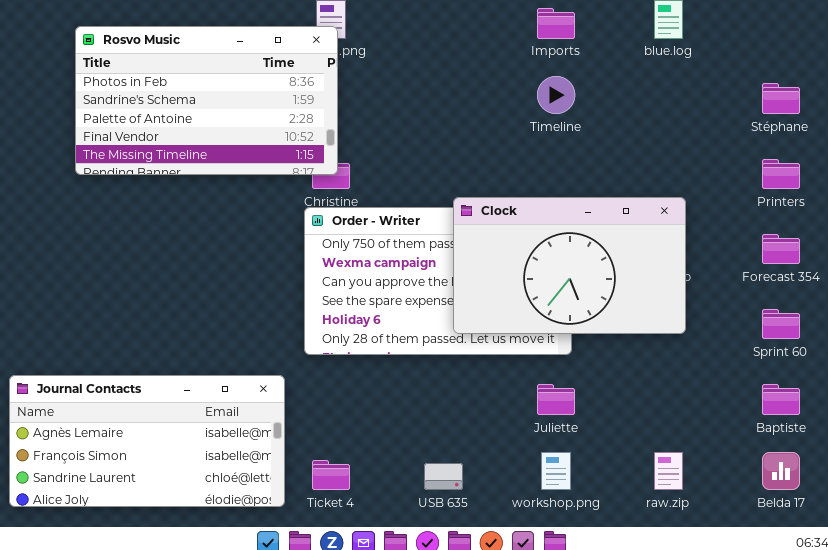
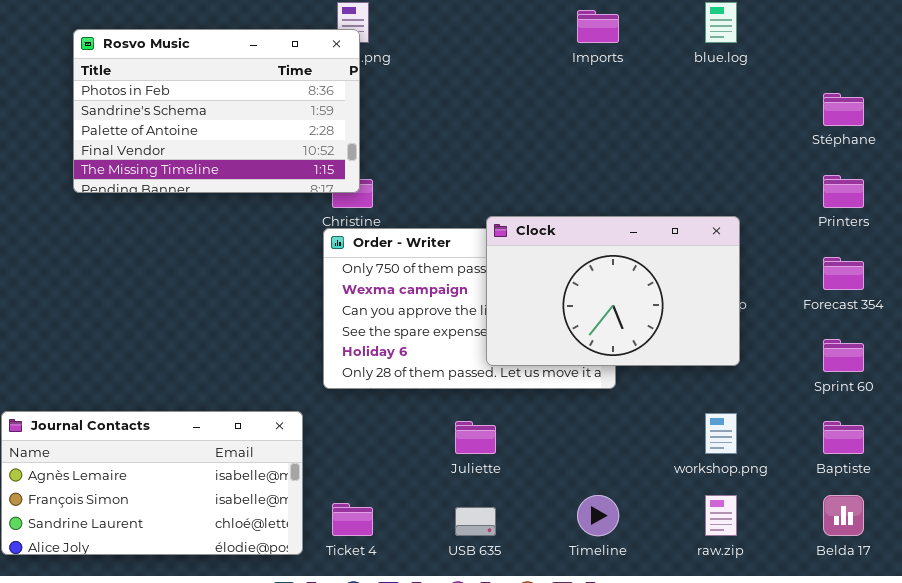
Timeline: [537,76,575,114] -> [577,495,619,536], moved
Juliette: [537,384,575,415] -> [455,421,496,454], moved
workshop.png: [541,452,571,490] -> [705,413,737,454], moved

